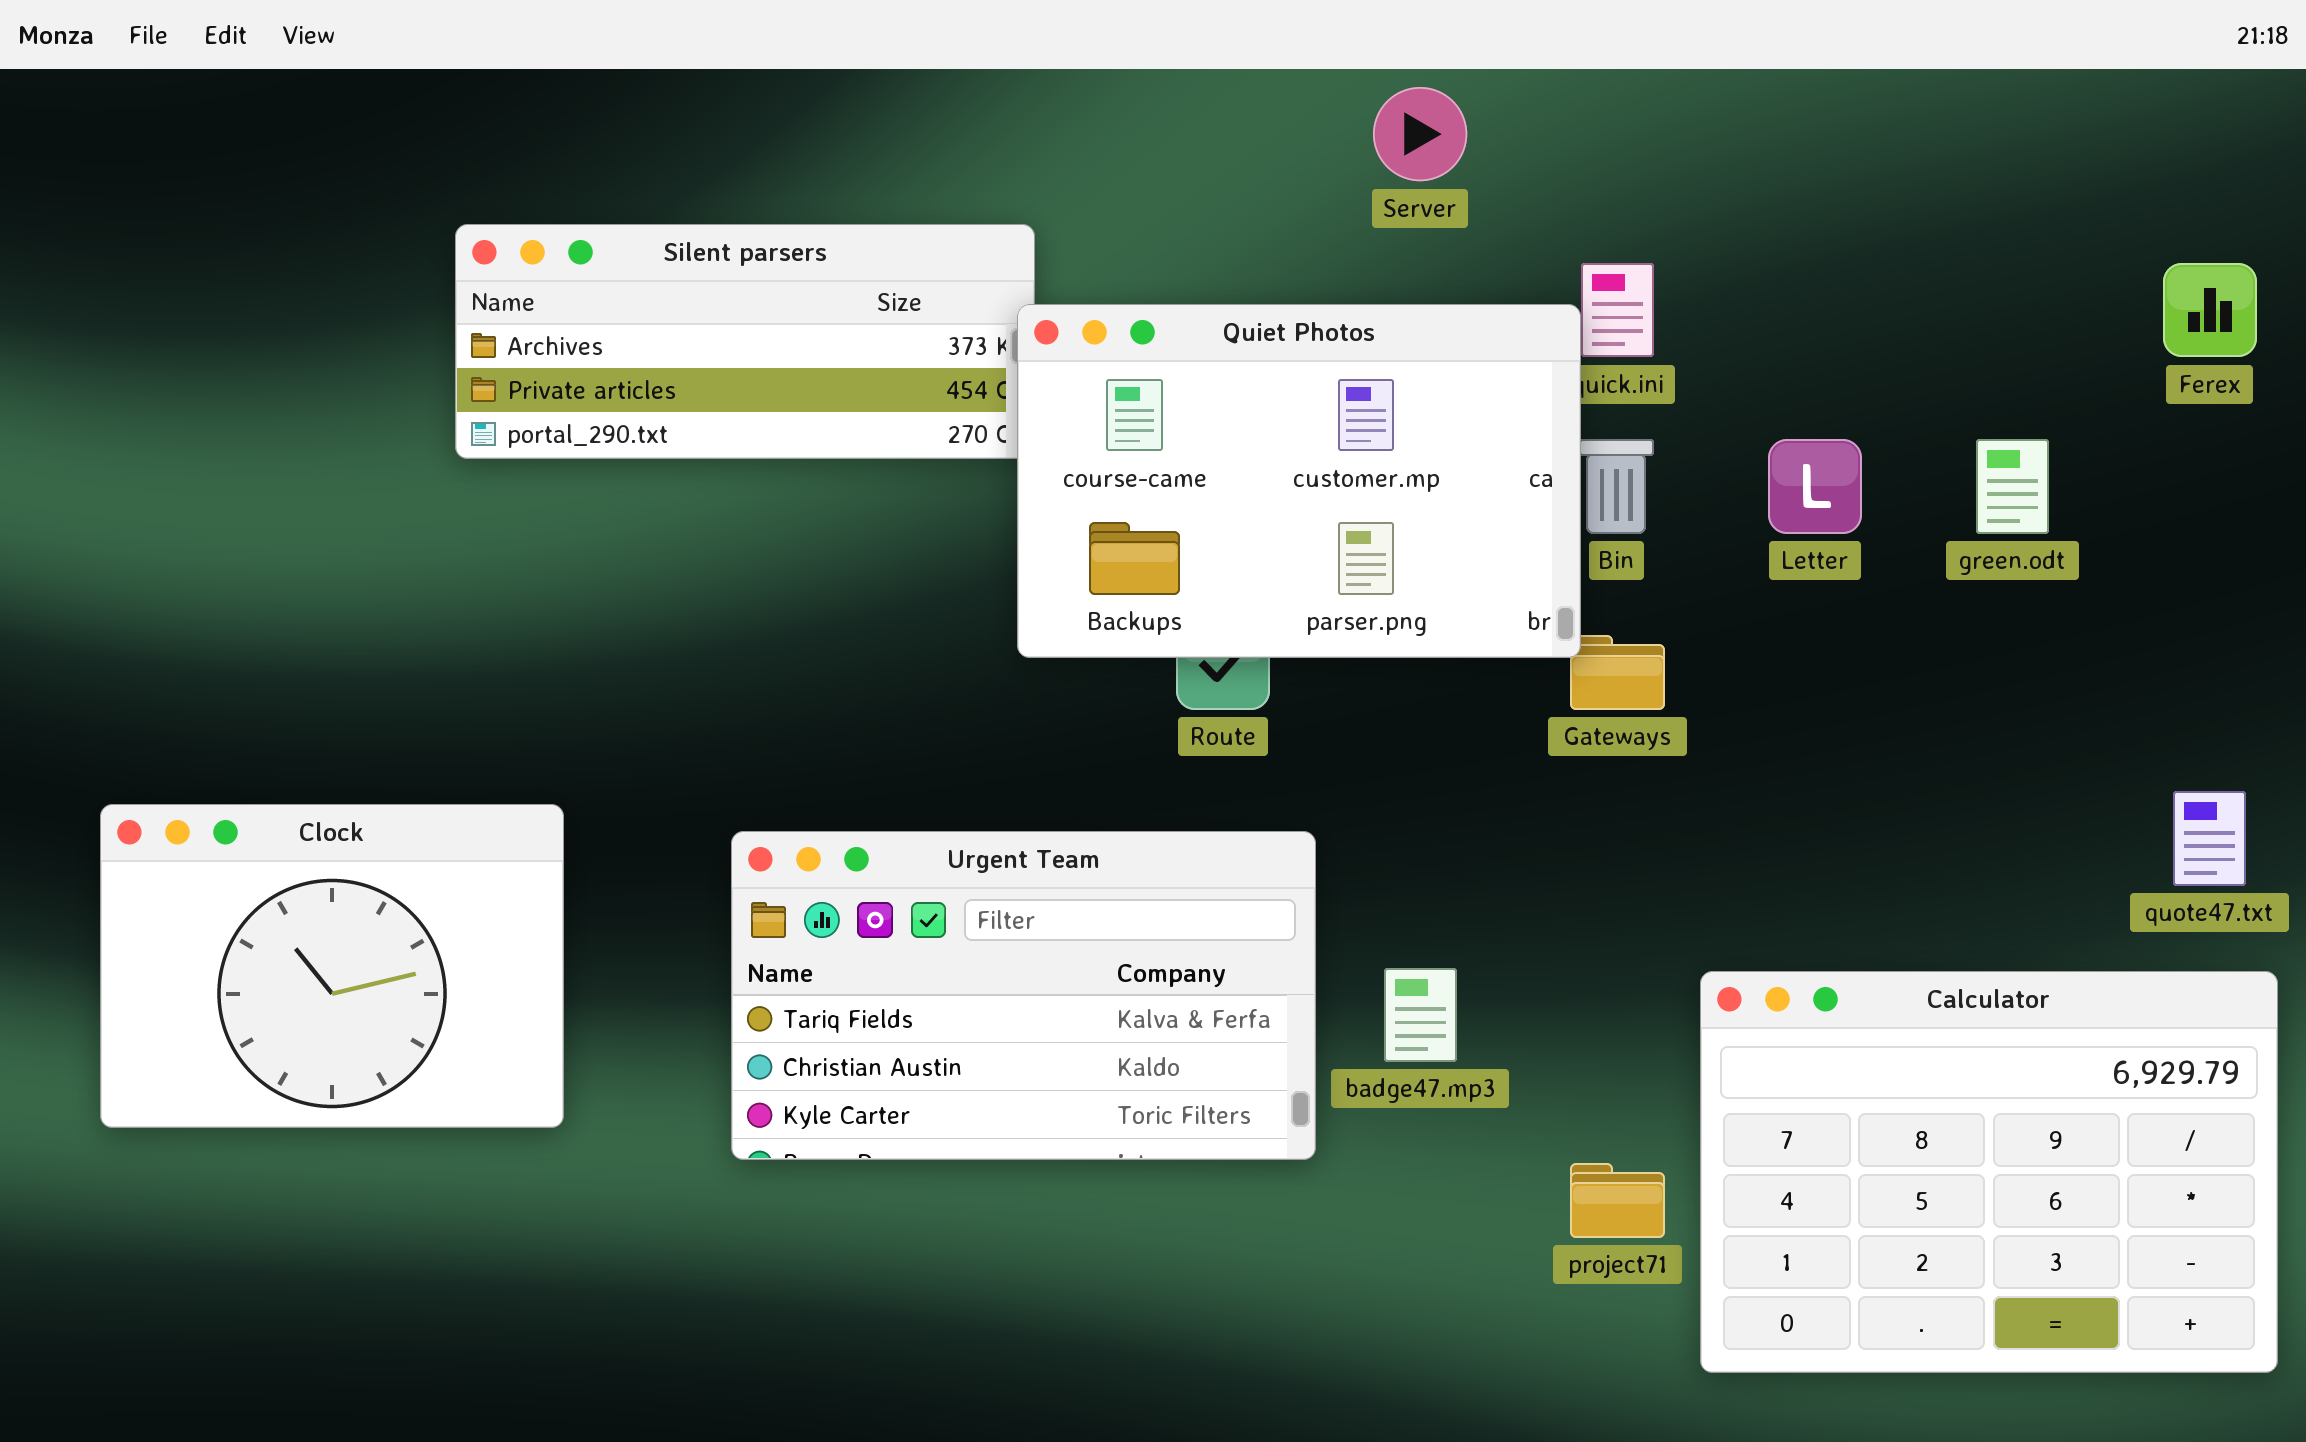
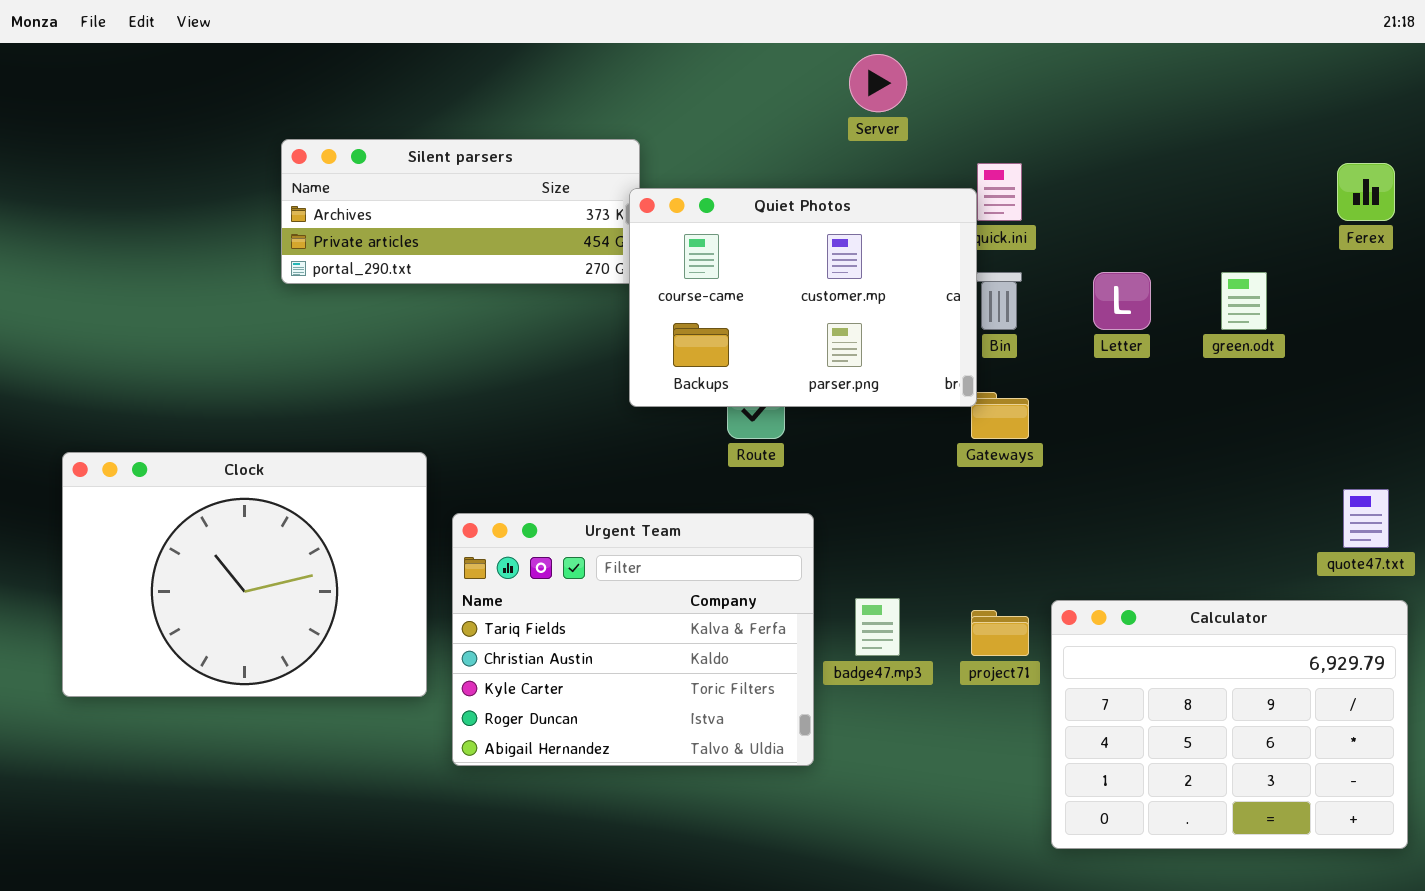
Clock: [100,804,564,1128] -> [62,452,427,697], resized
Urgent Team: [731,831,1316,1160] -> [452,513,814,766], resized
project71: [1570,1163,1665,1238] -> [971,610,1029,656], moved

